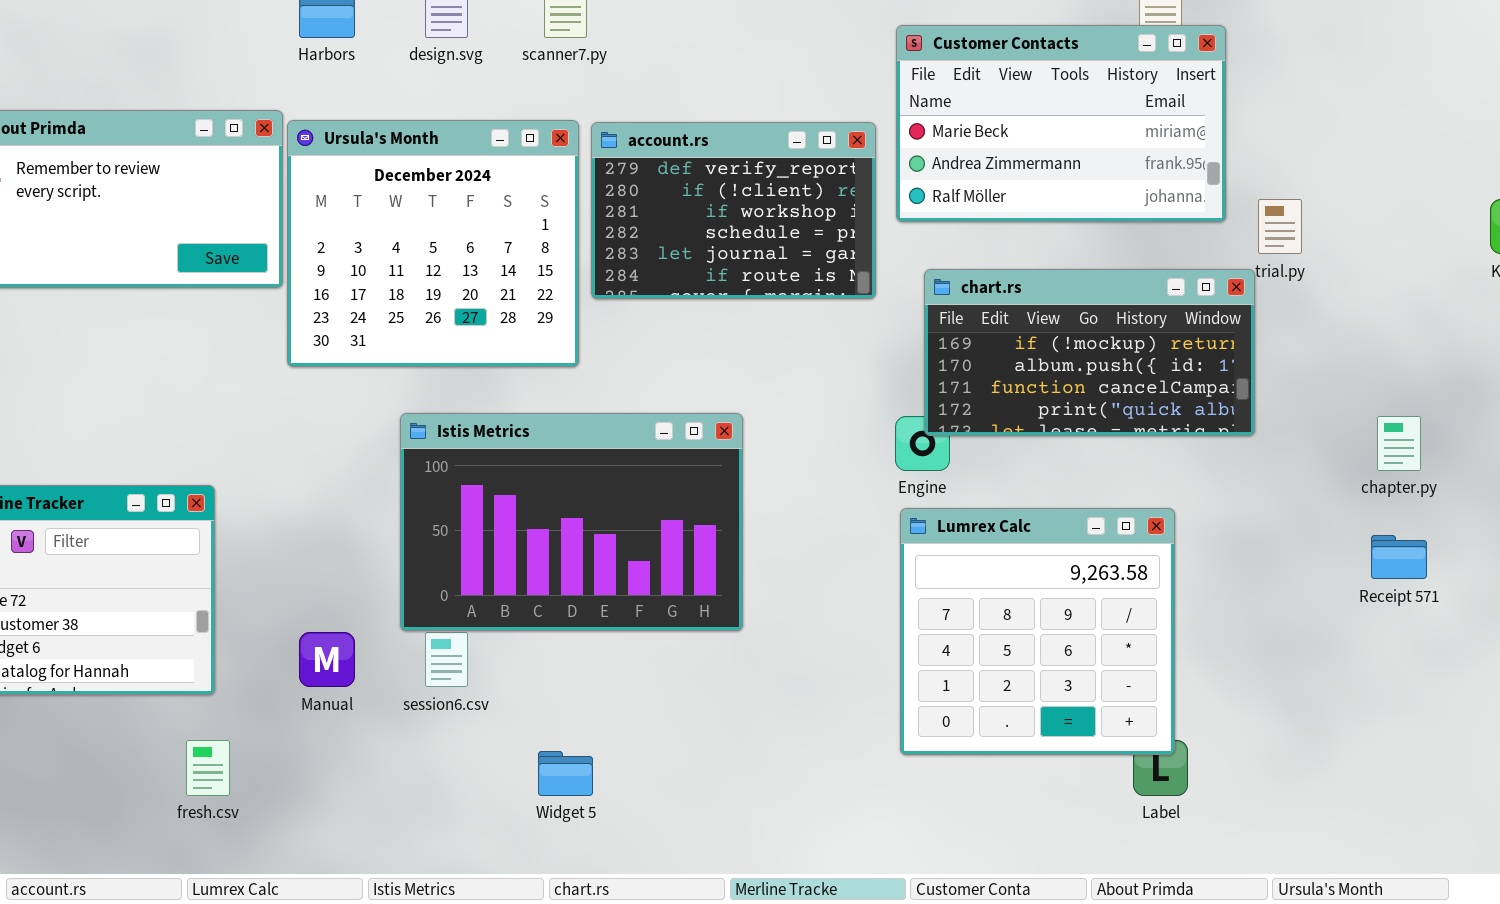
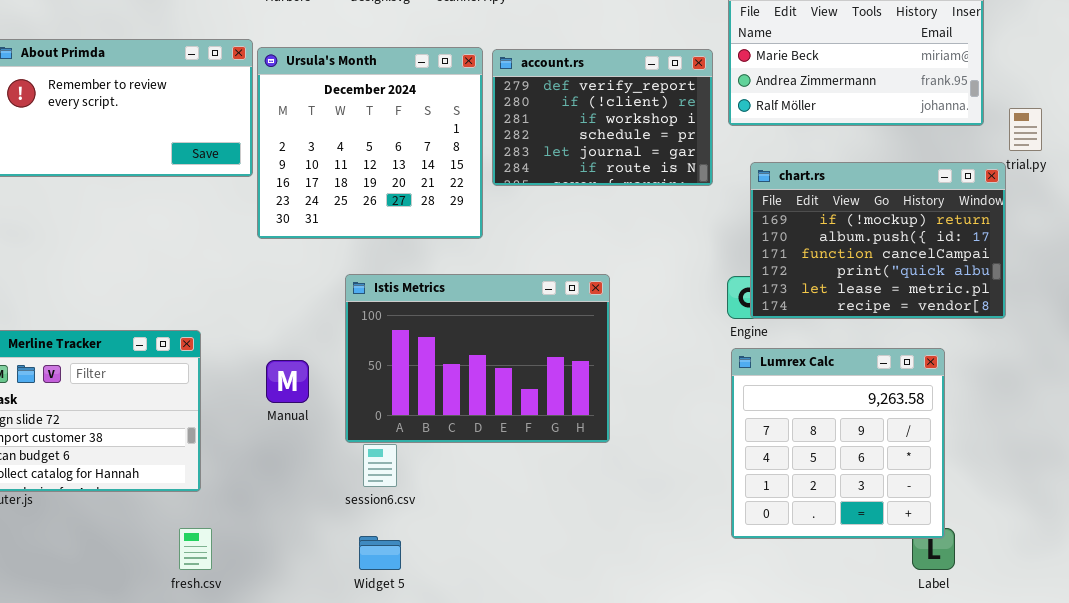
chart.rs: [924,269,1255,436] -> [750,162,1006,319], resized
Manual: [299,632,355,687] -> [266,360,309,403], moved
Widget 5: [538,751,593,796] -> [359,536,401,570], moved

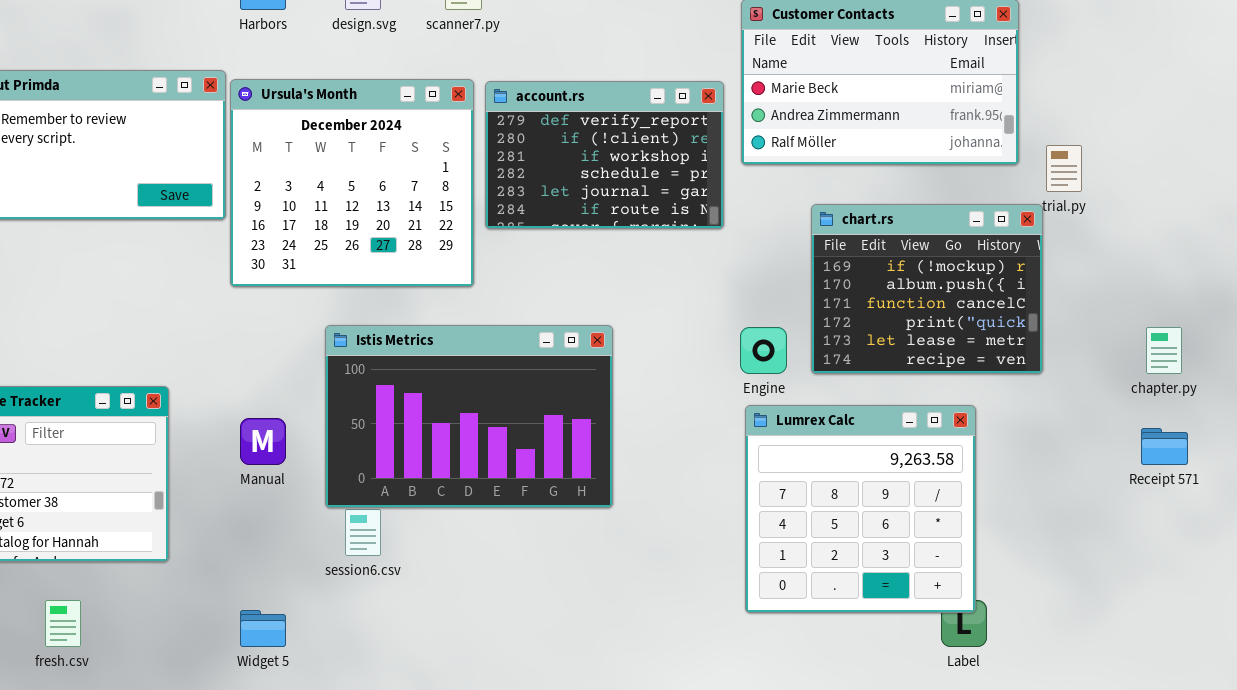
chart.rs: [750,162,1006,319] -> [811,204,1043,374], resized
fresh.csv: [179,528,212,570] -> [45,600,81,647], moved
Widget 5: [359,536,401,570] -> [240,610,286,647], moved

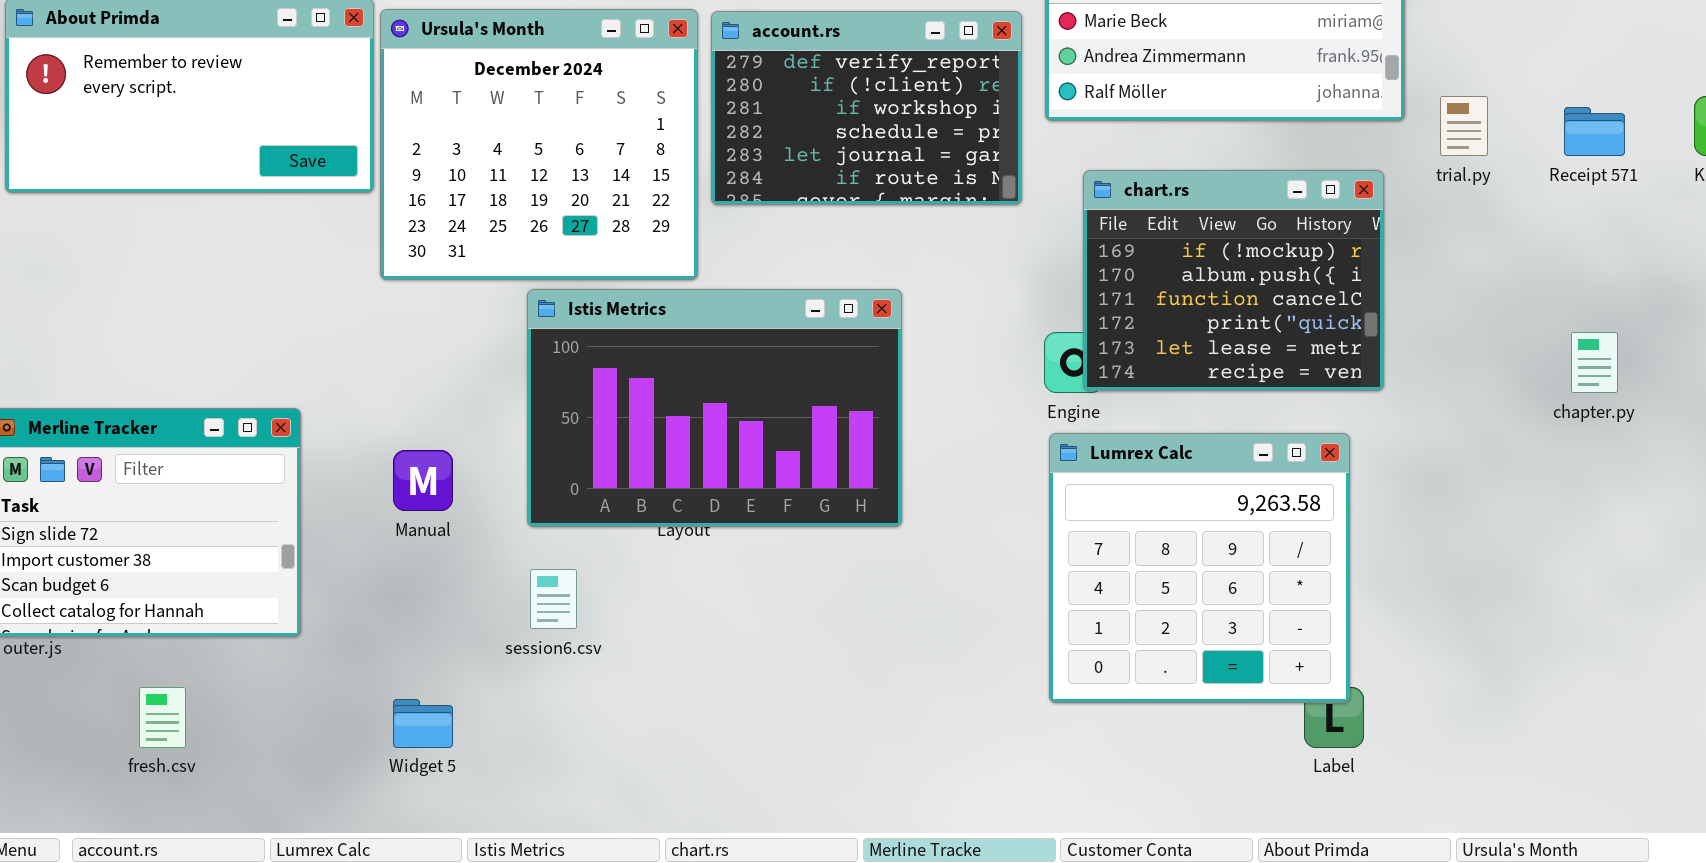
chart.rs: [811,204,1043,374] -> [1083,170,1384,391], moved
Istis Metrics: [325,325,613,508] -> [527,289,902,527], moved
Receipt 571: [1141,428,1188,465] -> [1564,107,1625,156], moved

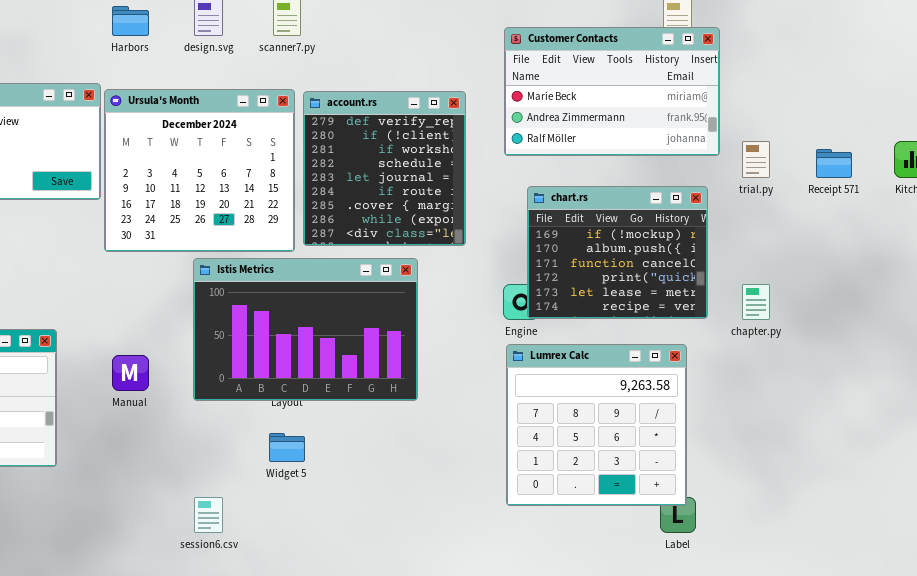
account.rs: [711,11,1022,205] -> [303,91,466,246], resized
chapter.py: [1571,332,1618,393] -> [742,284,770,320], moved
session6.csv: [530,569,577,629] -> [194,497,223,533], moved
Widget 5: [393,699,453,748] -> [269,433,305,462], moved

